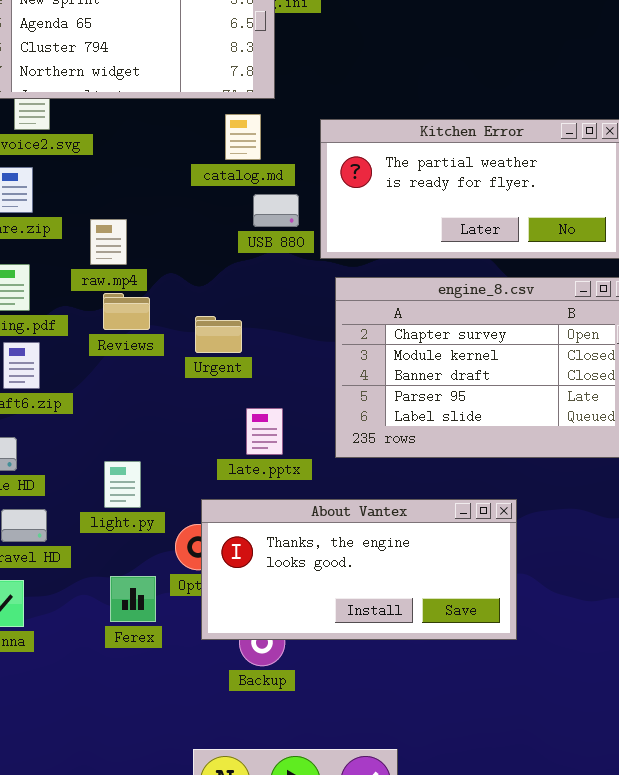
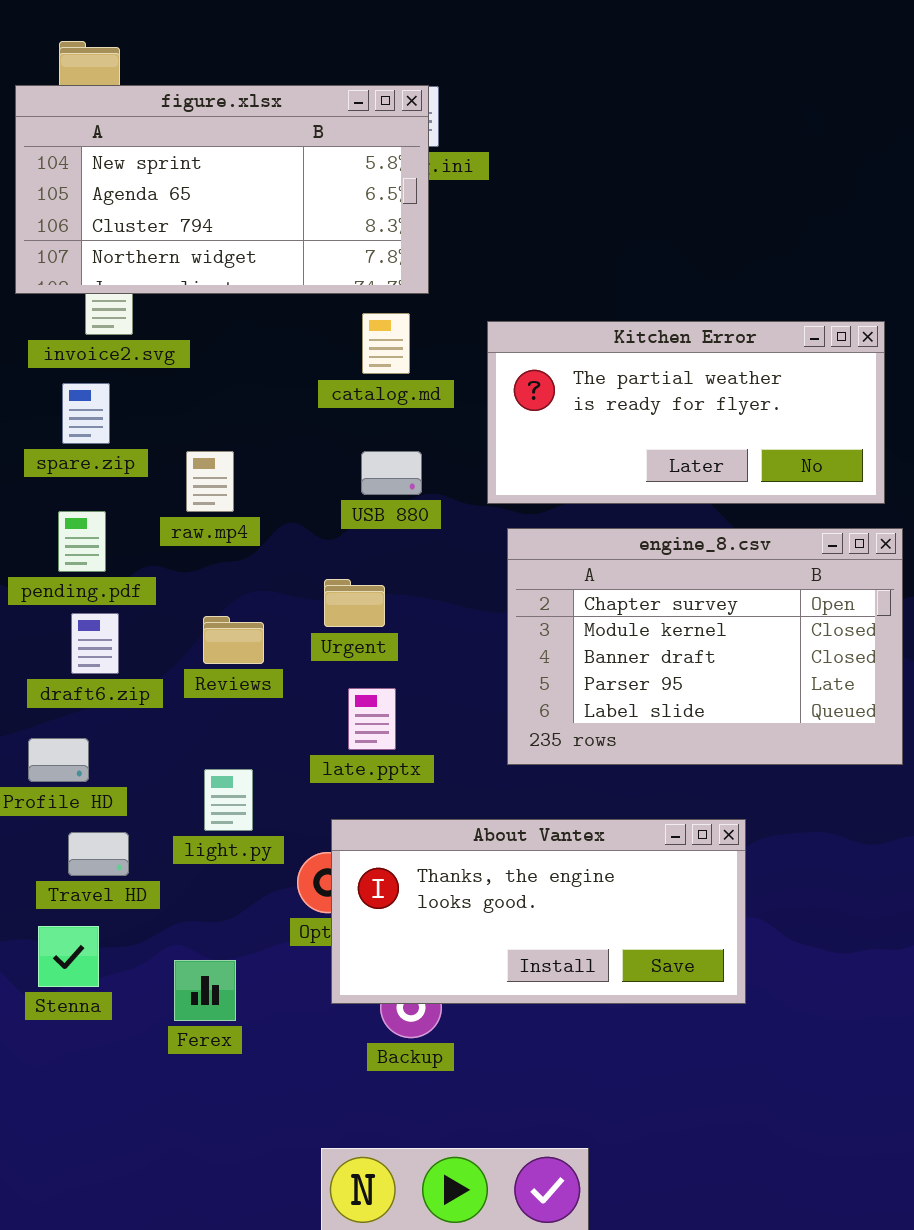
USB 880: [253,194,299,227] -> [361,451,422,495], moved
Reviews: [103,293,150,330] -> [203,616,264,664], moved
late.pptx: [246,408,283,455] -> [348,688,396,750], moved
Ferex: [110,576,156,622] -> [174,960,236,1021], moved

